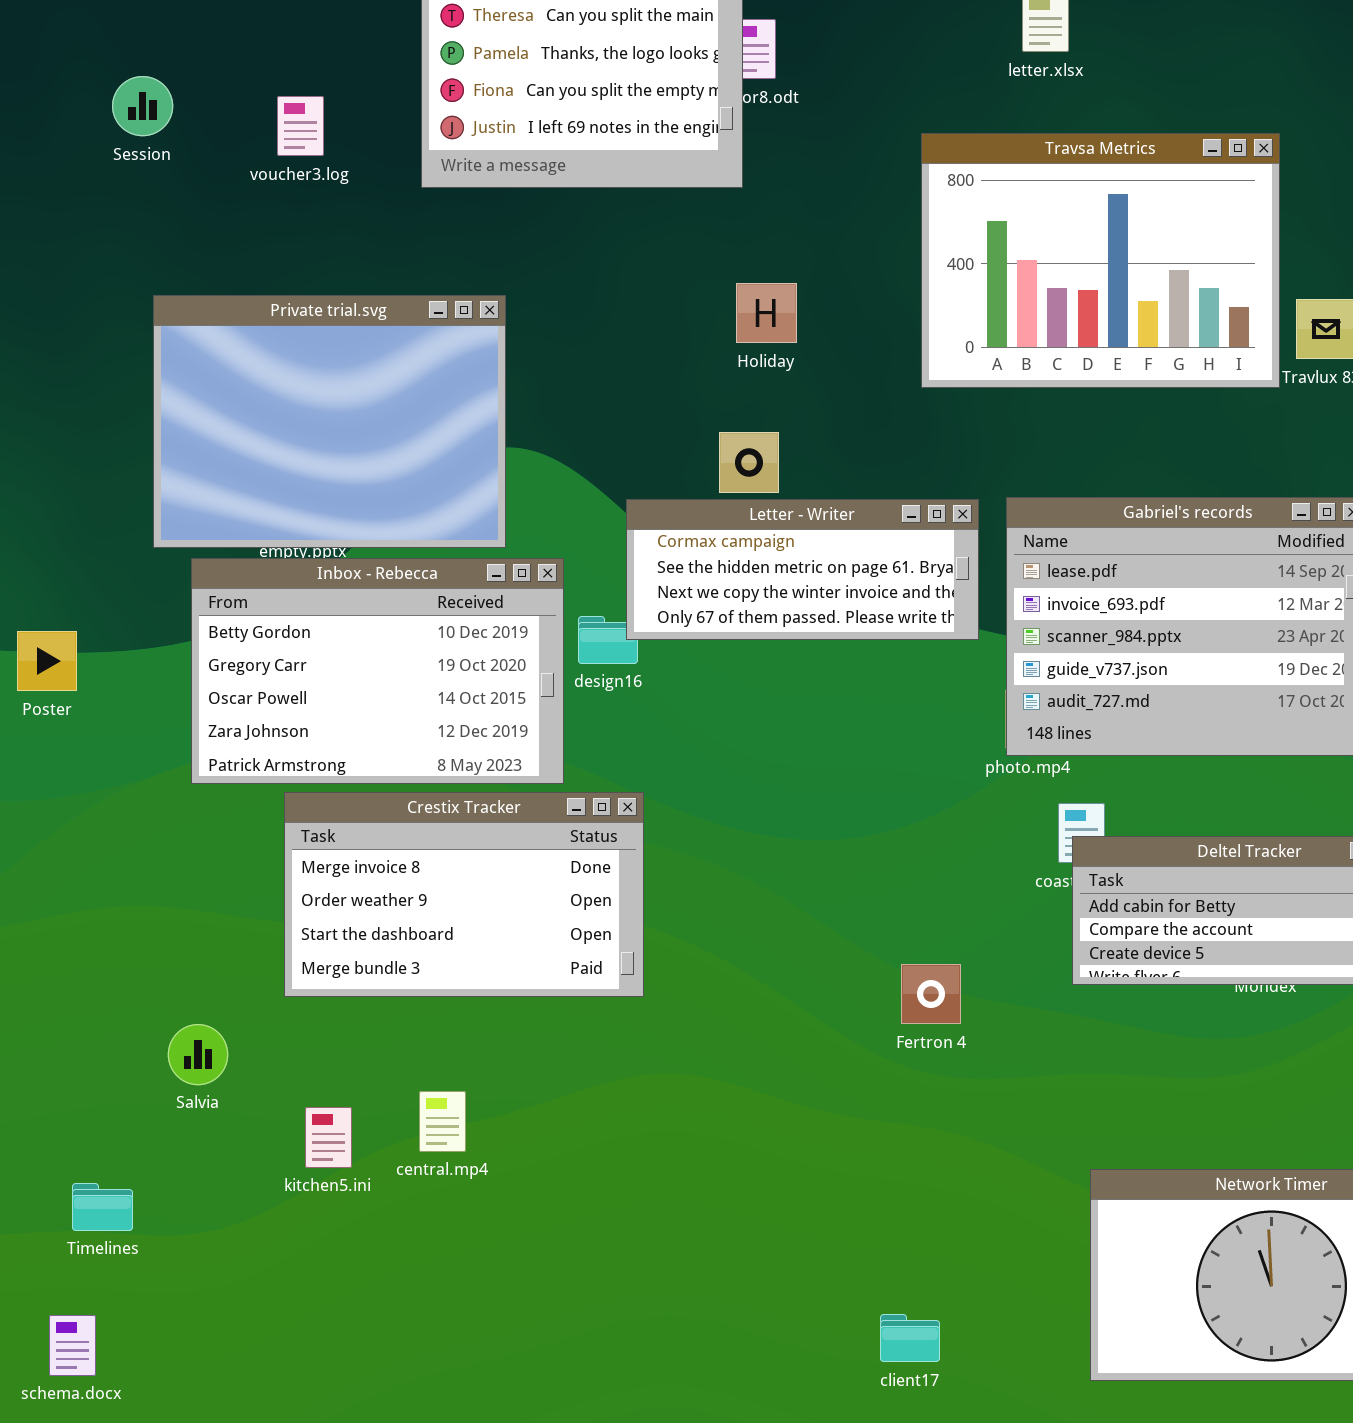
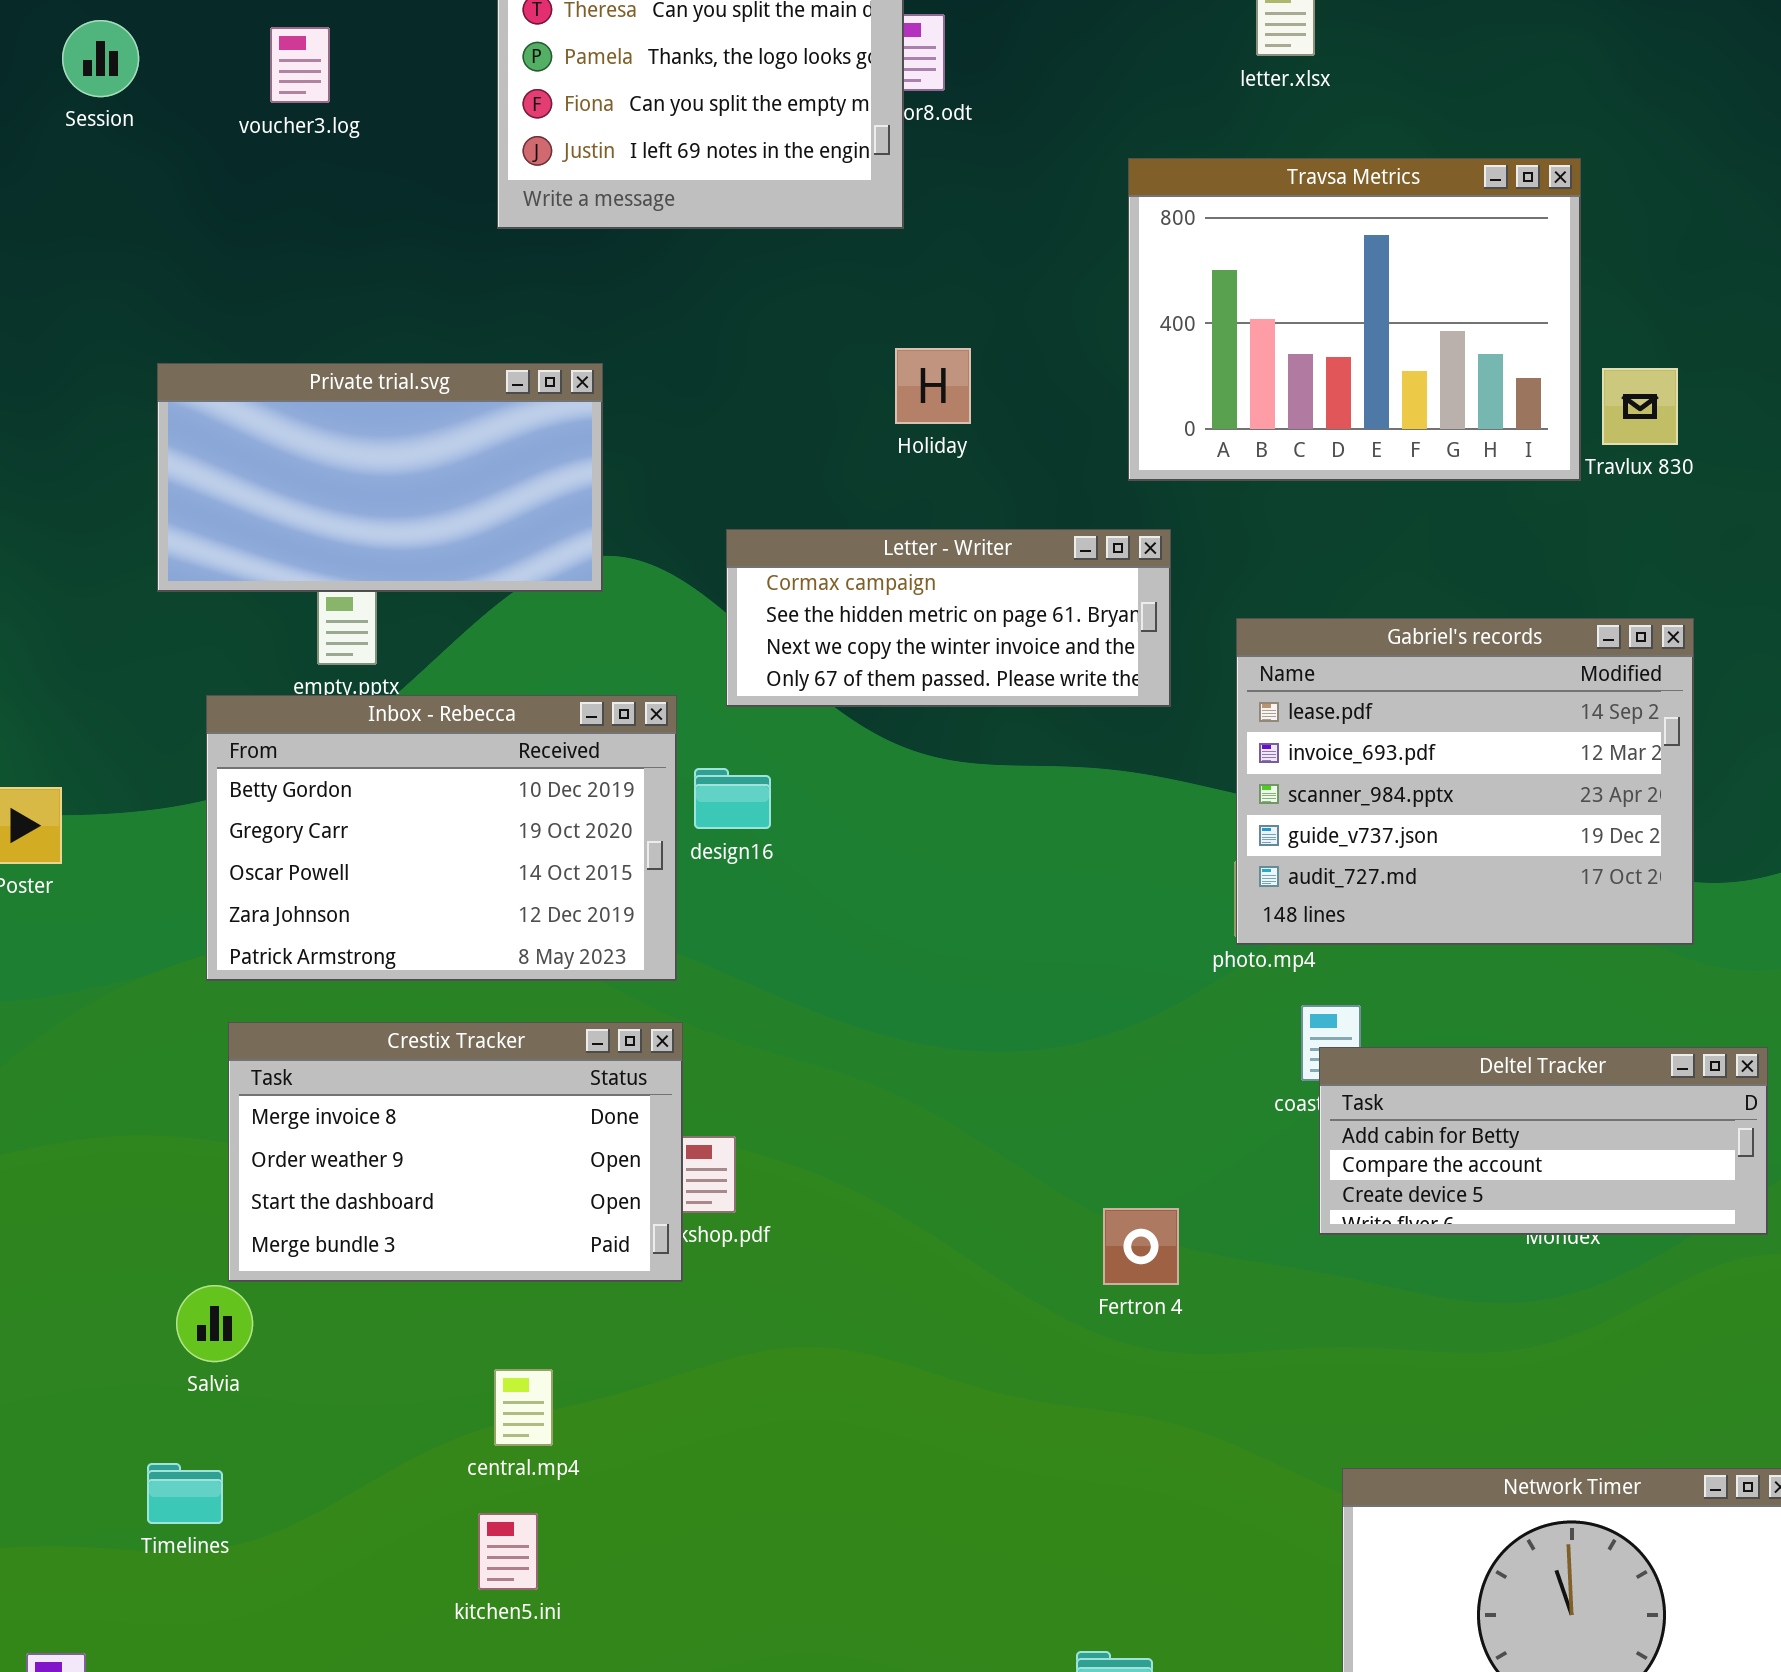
Session: [112,76,173,136] -> [62,20,139,97], moved
voucher3.log: [277,96,324,156] -> [270,27,330,103], moved
Private trial.svg: [153,295,506,548] -> [157,363,603,592], resized
Letter - Writer: [626,499,979,640] -> [726,529,1171,707], moved
Crestix Tracker: [284,792,644,997] -> [228,1022,683,1282], moved
kitchen5.ini: [305,1107,352,1168] -> [478,1513,538,1590], moved
Timelines: [72,1183,133,1231] -> [147,1463,223,1524], moved

